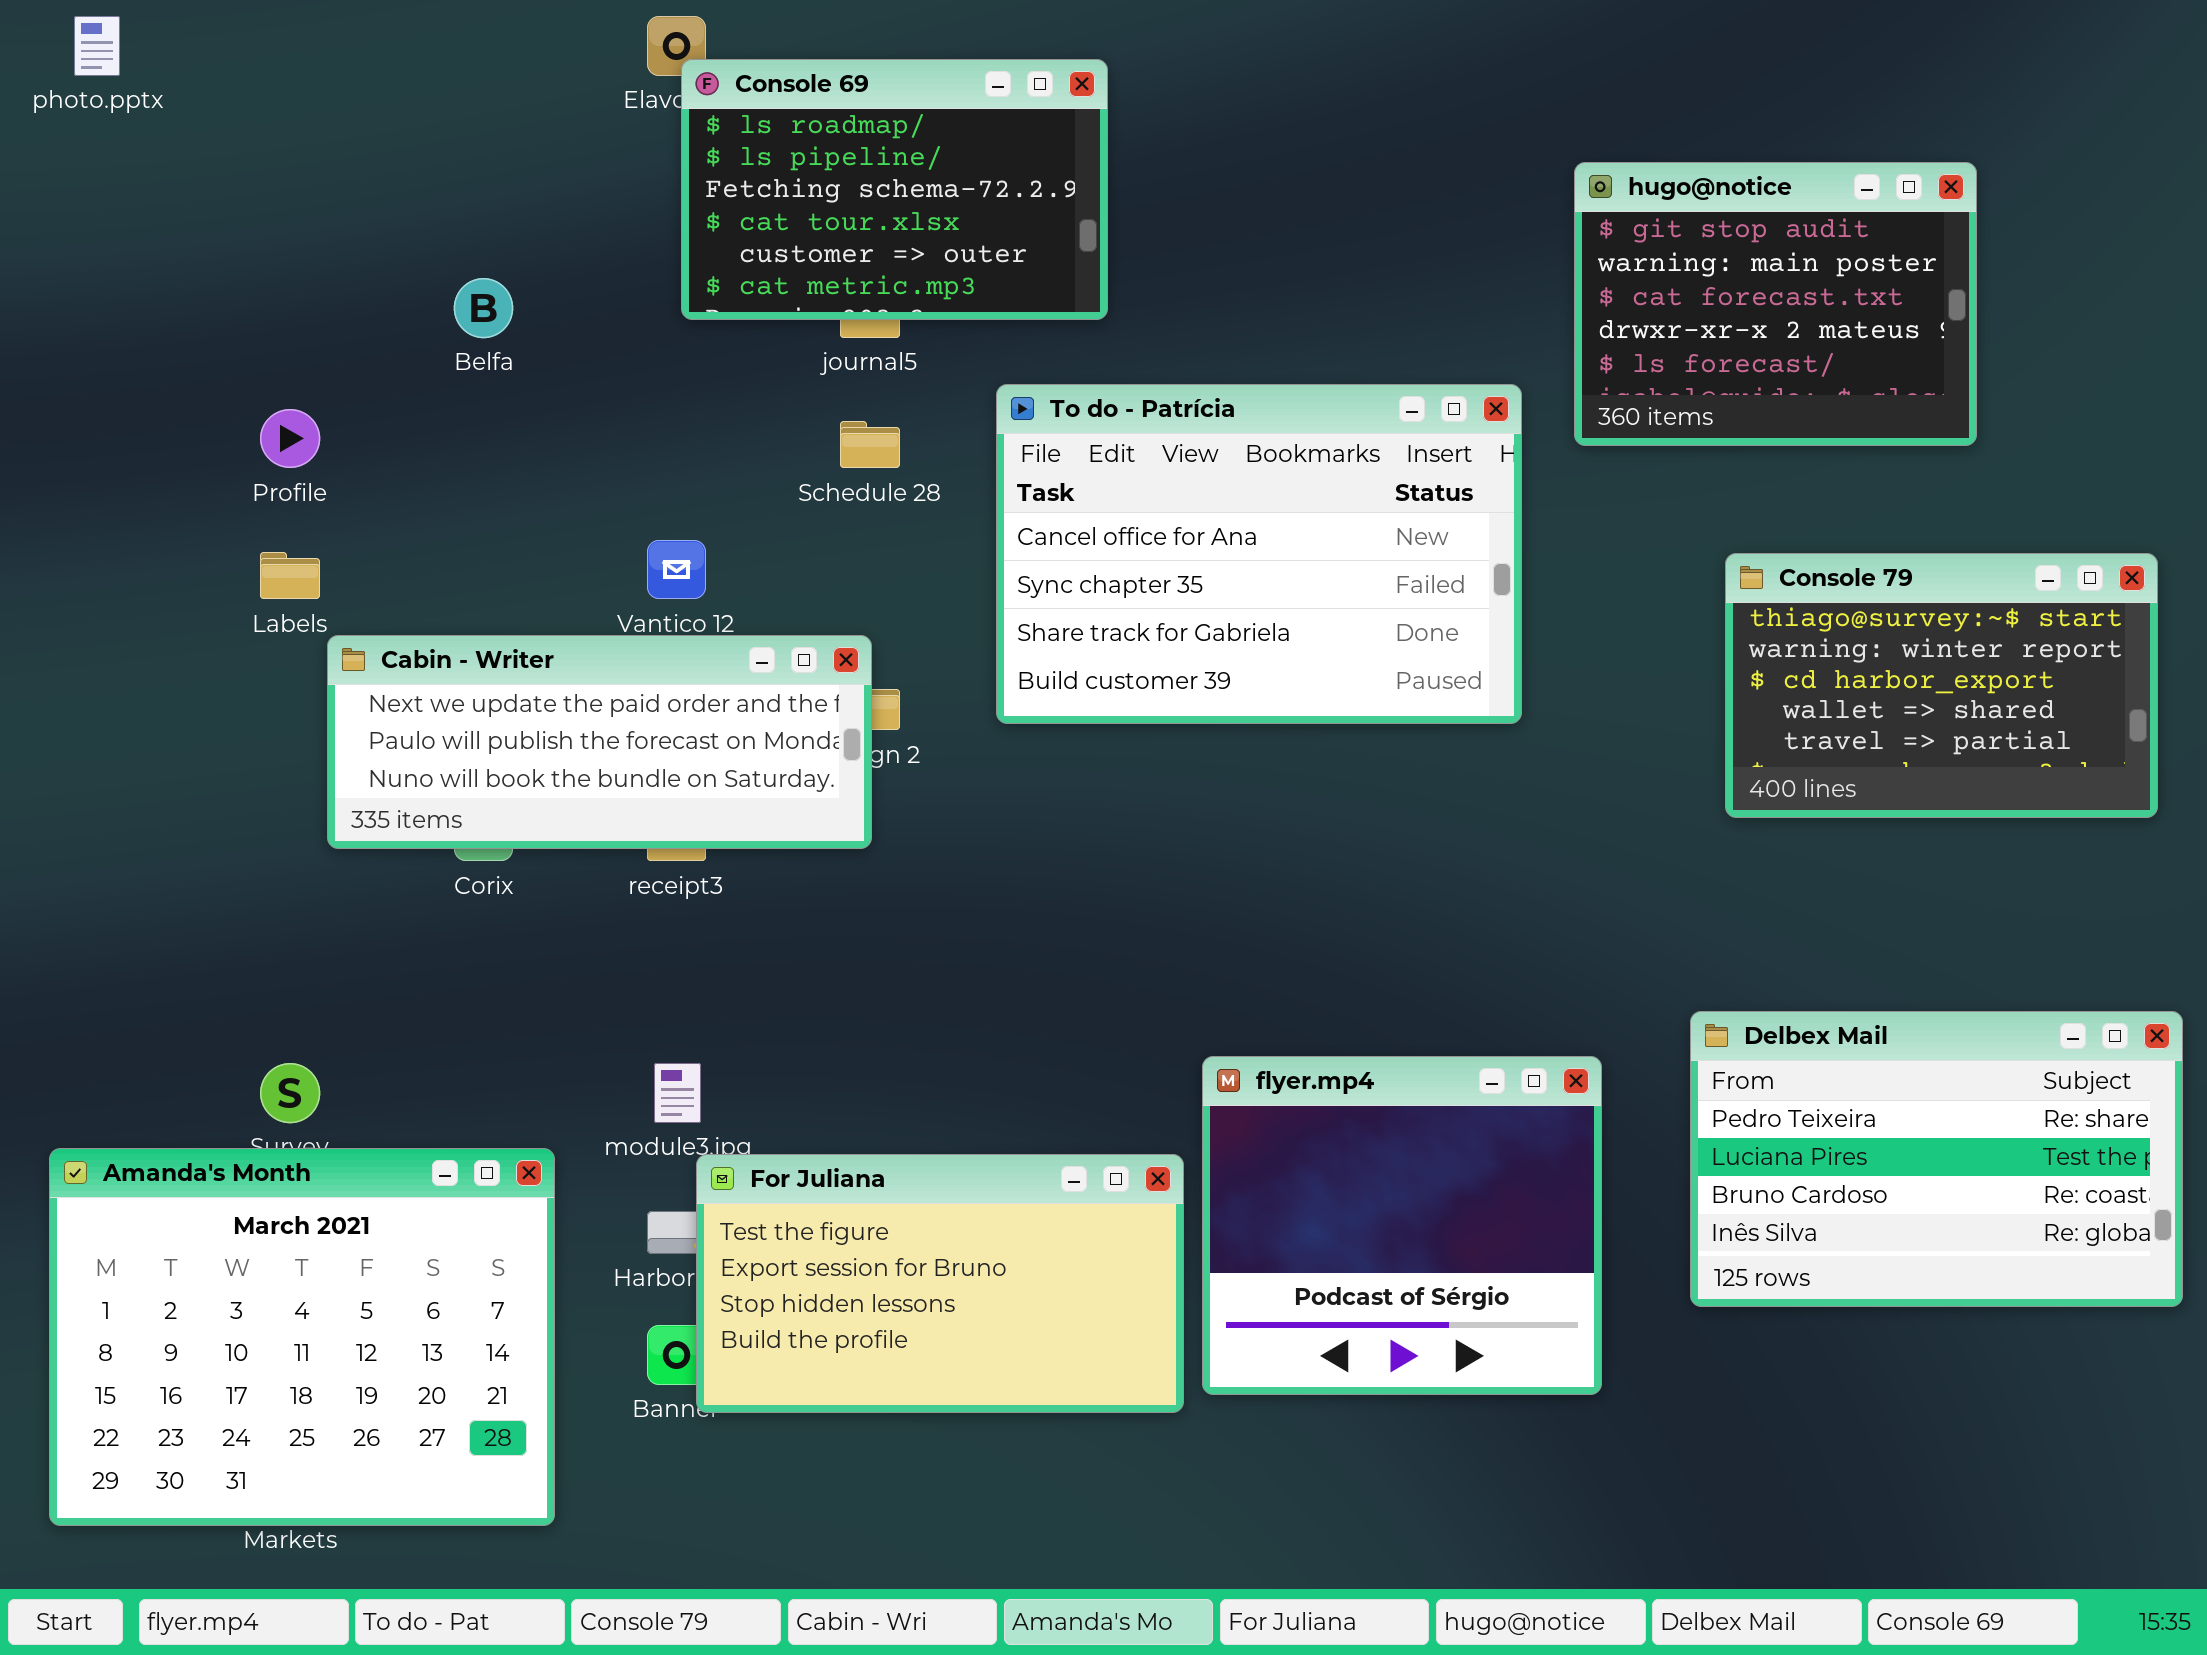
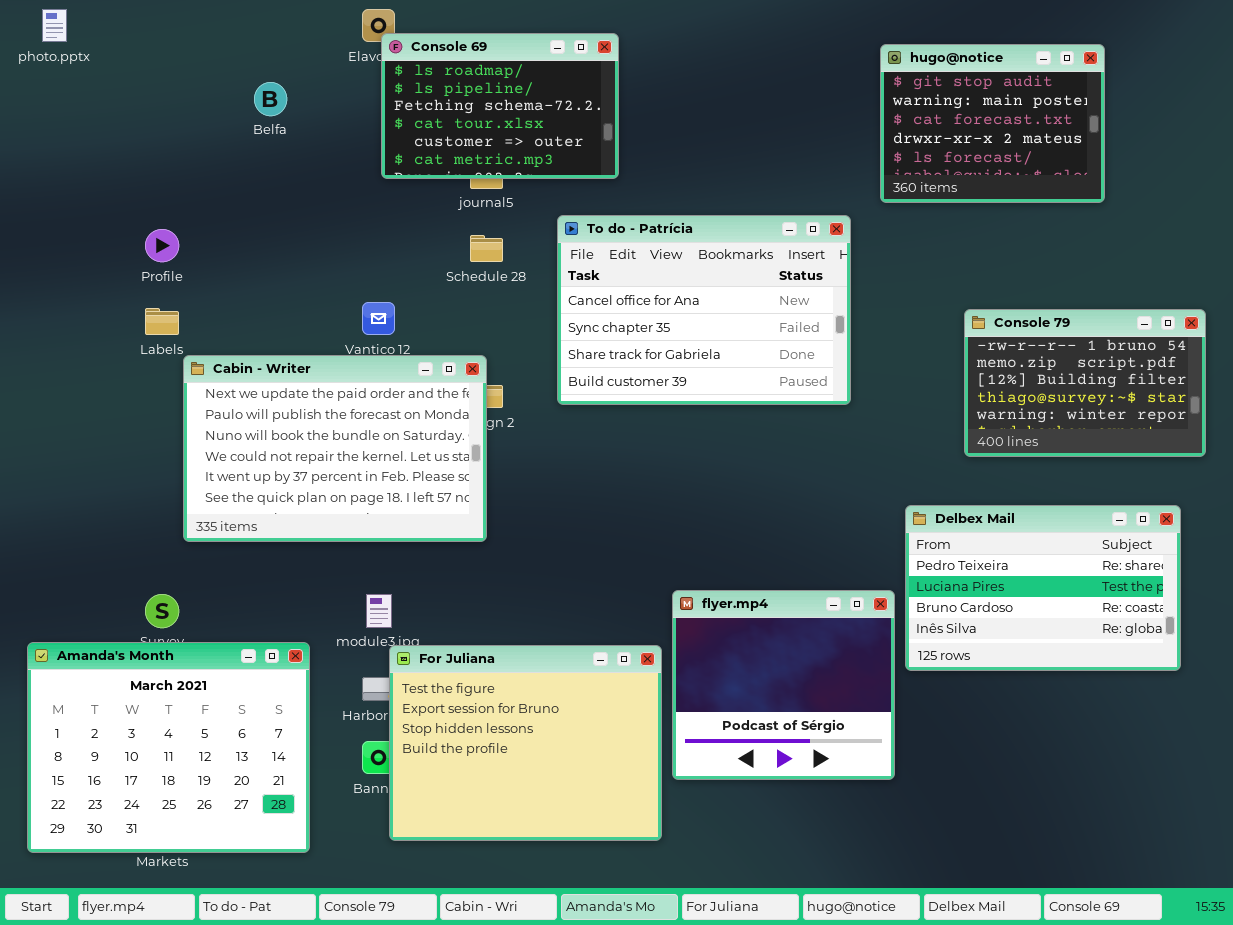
hugo@notice: [1574,162,1977,446] -> [880,44,1105,203], moved
Belfa: [454,278,513,338] -> [254,82,287,116], moved
Console 79: [1725,553,2158,818] -> [964,309,1206,457], scrolled up 3 rows
Cabin - Writer: [327,635,872,849] -> [183,355,487,542], resized
Delbex Mail: [1690,1011,2183,1307] -> [905,505,1181,671], moved
For Juliana: [696,1154,1184,1413] -> [389,645,662,841], resized

